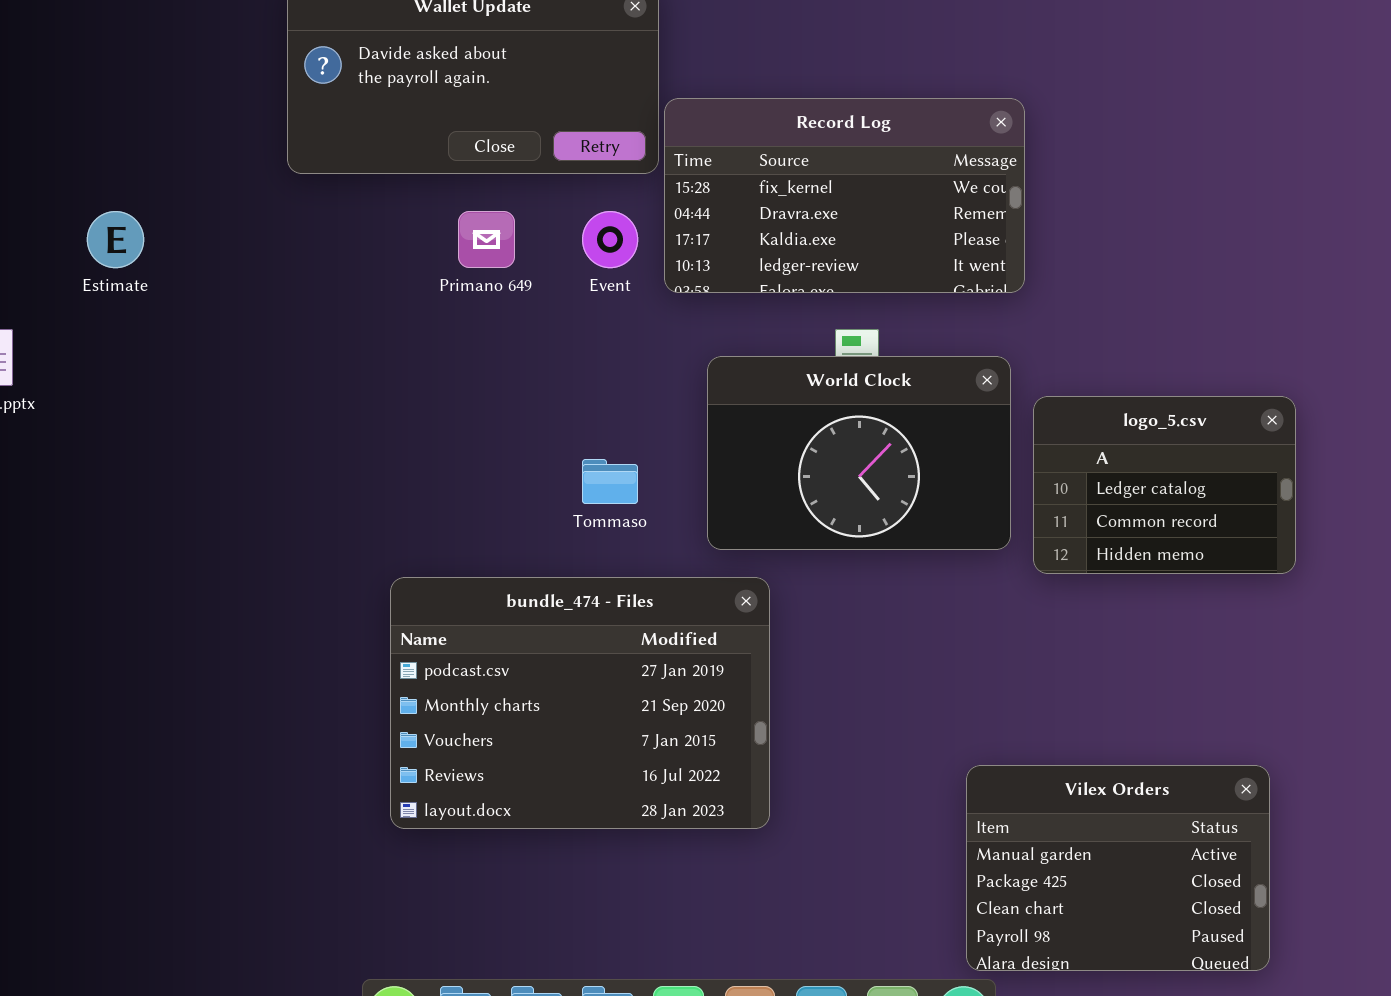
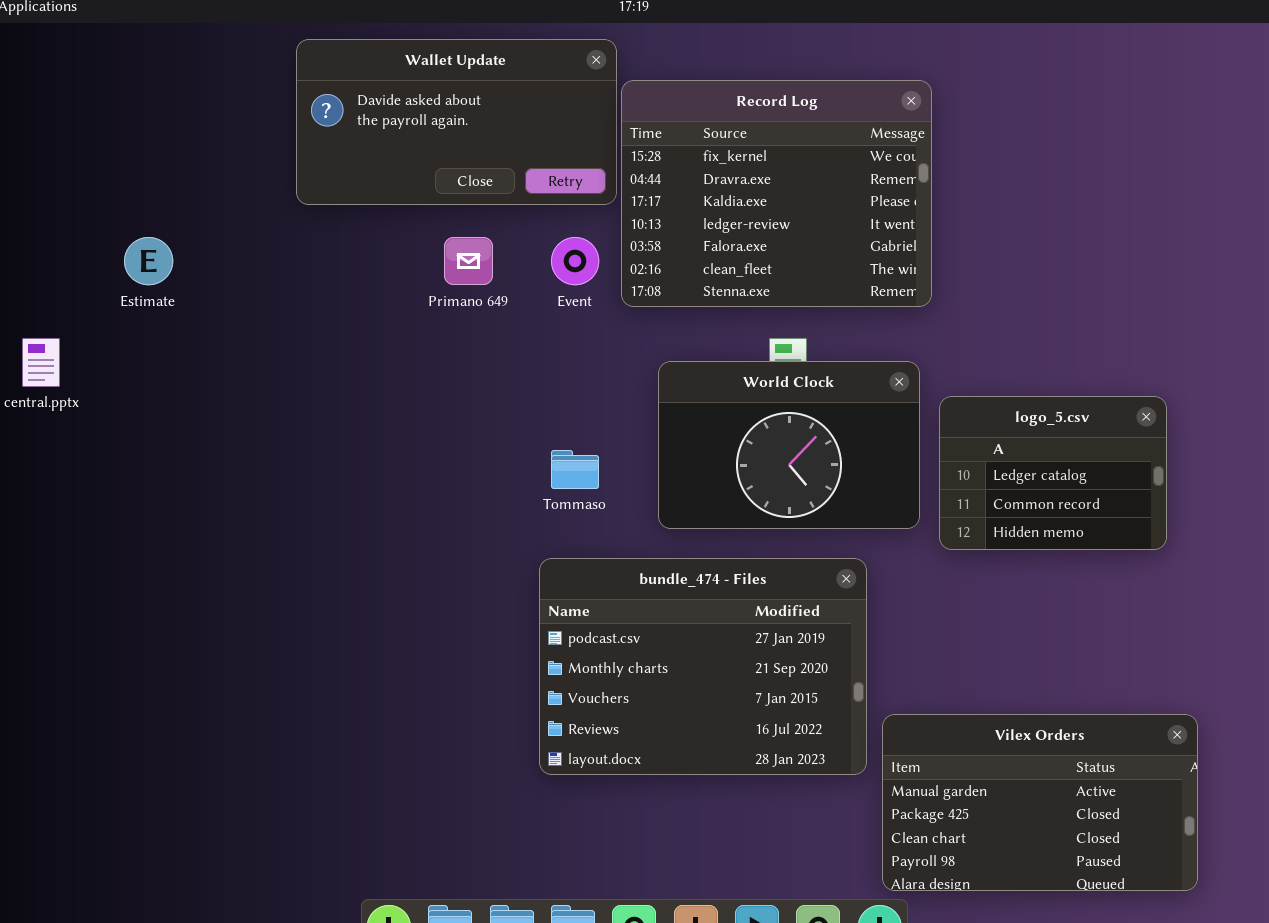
Record Log: [664,98,1025,293] -> [621,80,932,307], resized
bundle_474 - Files: [390,577,770,829] -> [539,558,867,775], moved
Vilex Orders: [966,765,1270,971] -> [882,714,1198,891], resized

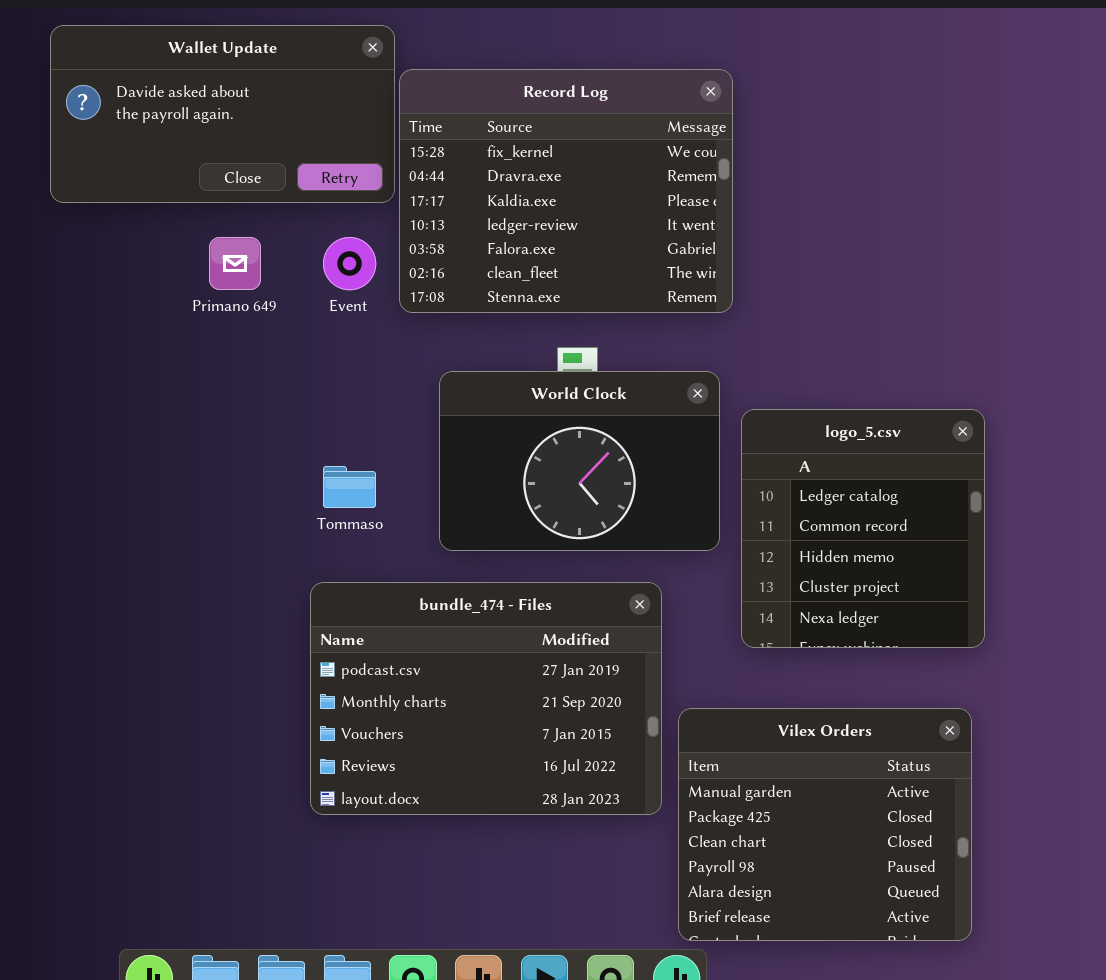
logo_5.csv: [939,396,1167,550] -> [741,409,985,648], resized
Vilex Orders: [882,714,1198,891] -> [678,708,972,941], resized

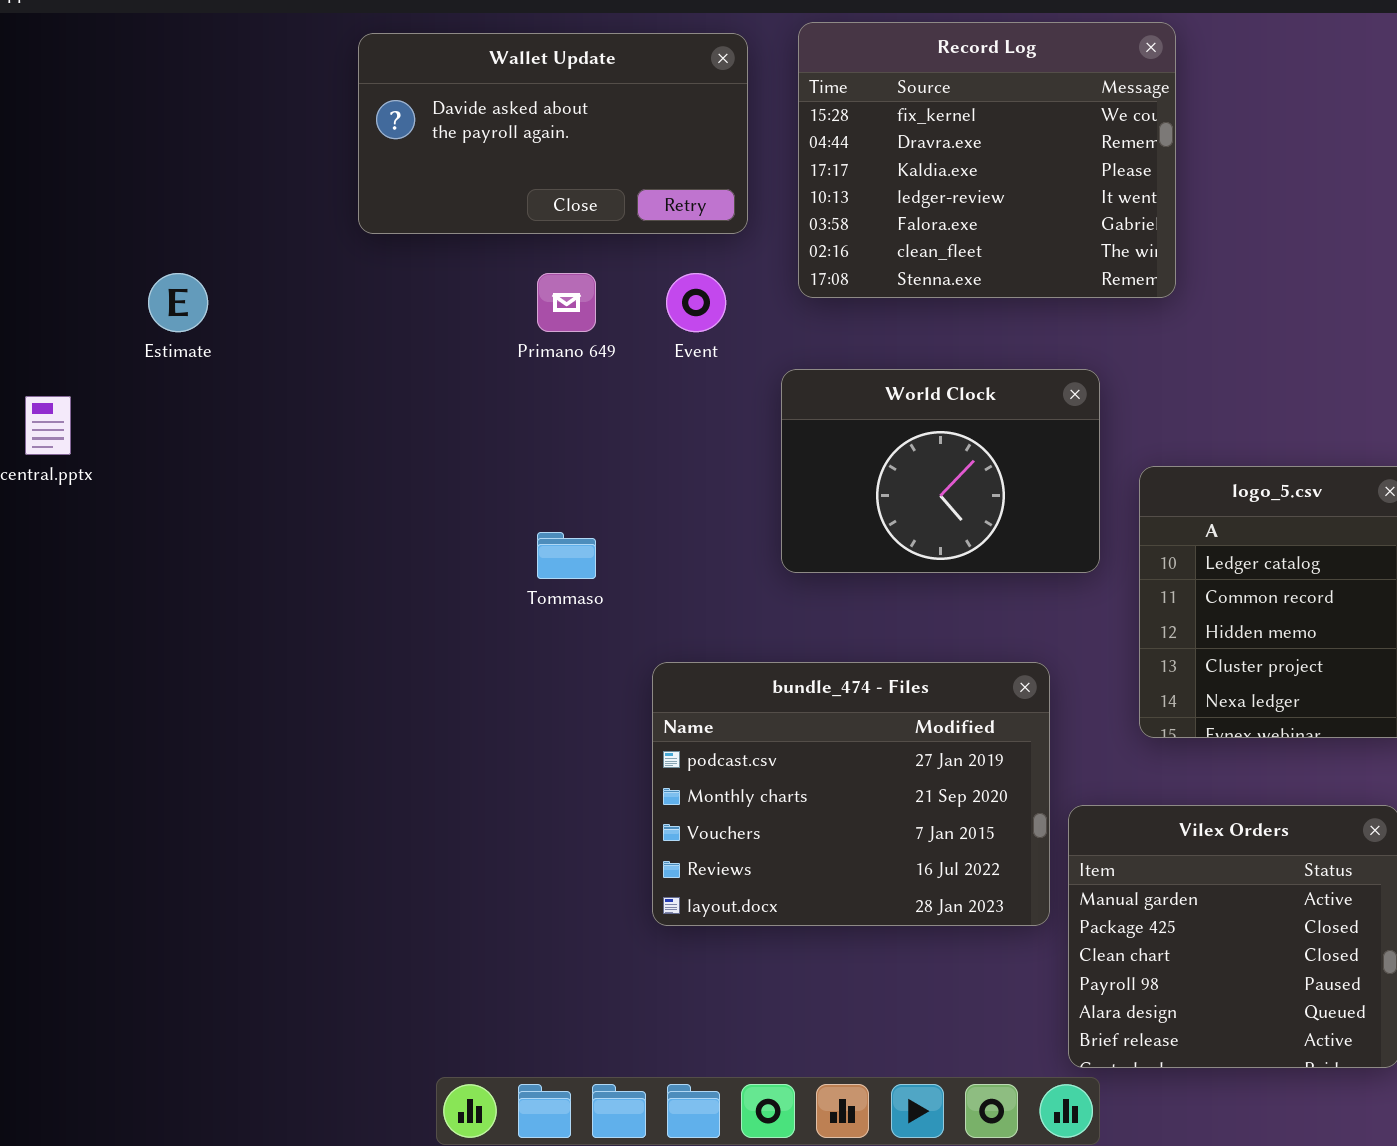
Record Log: [399,69,733,313] -> [798,22,1176,298], moved
World Clock: [439,371,720,551] -> [781,369,1100,573], moved
Tommaso: [323,466,376,508] -> [537,532,596,579], moved

